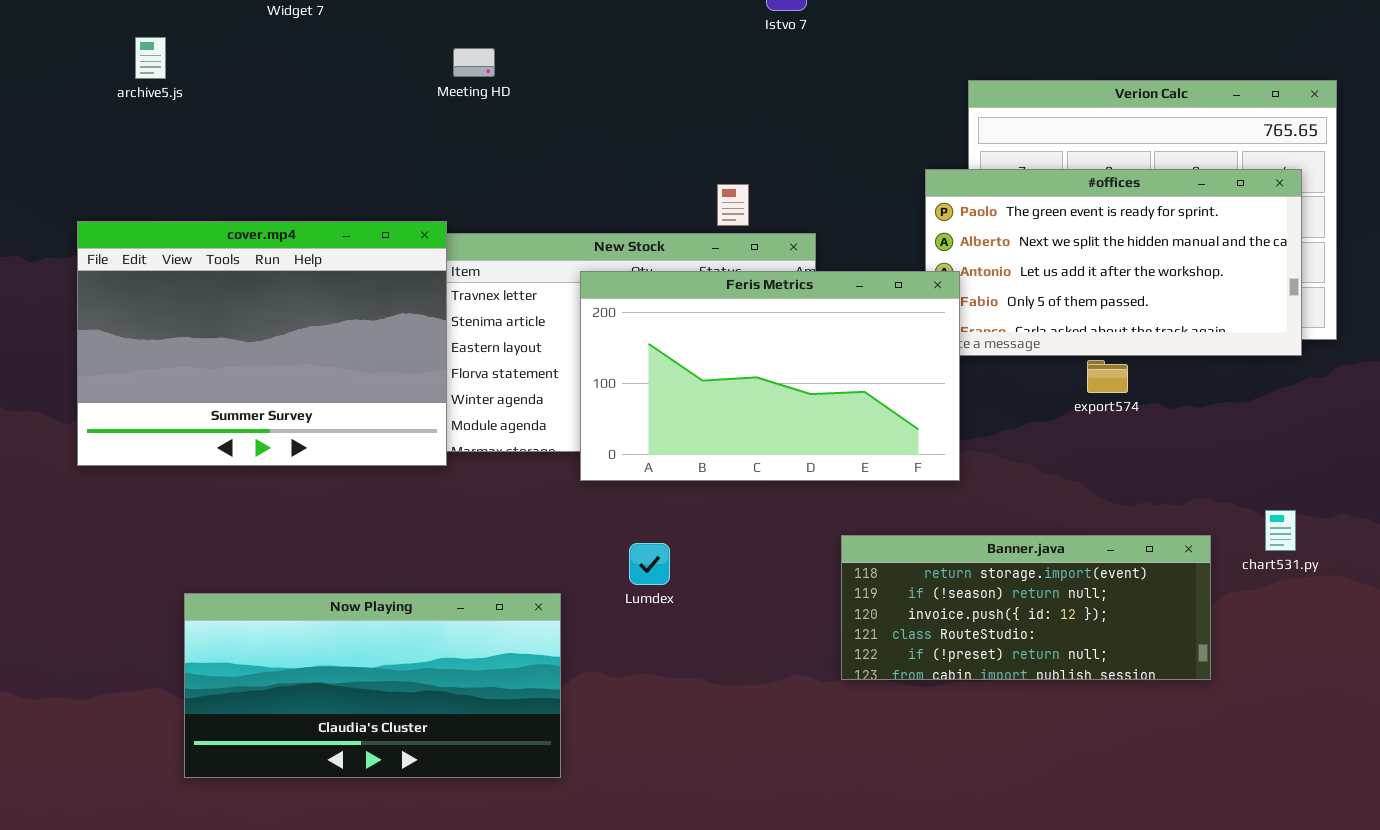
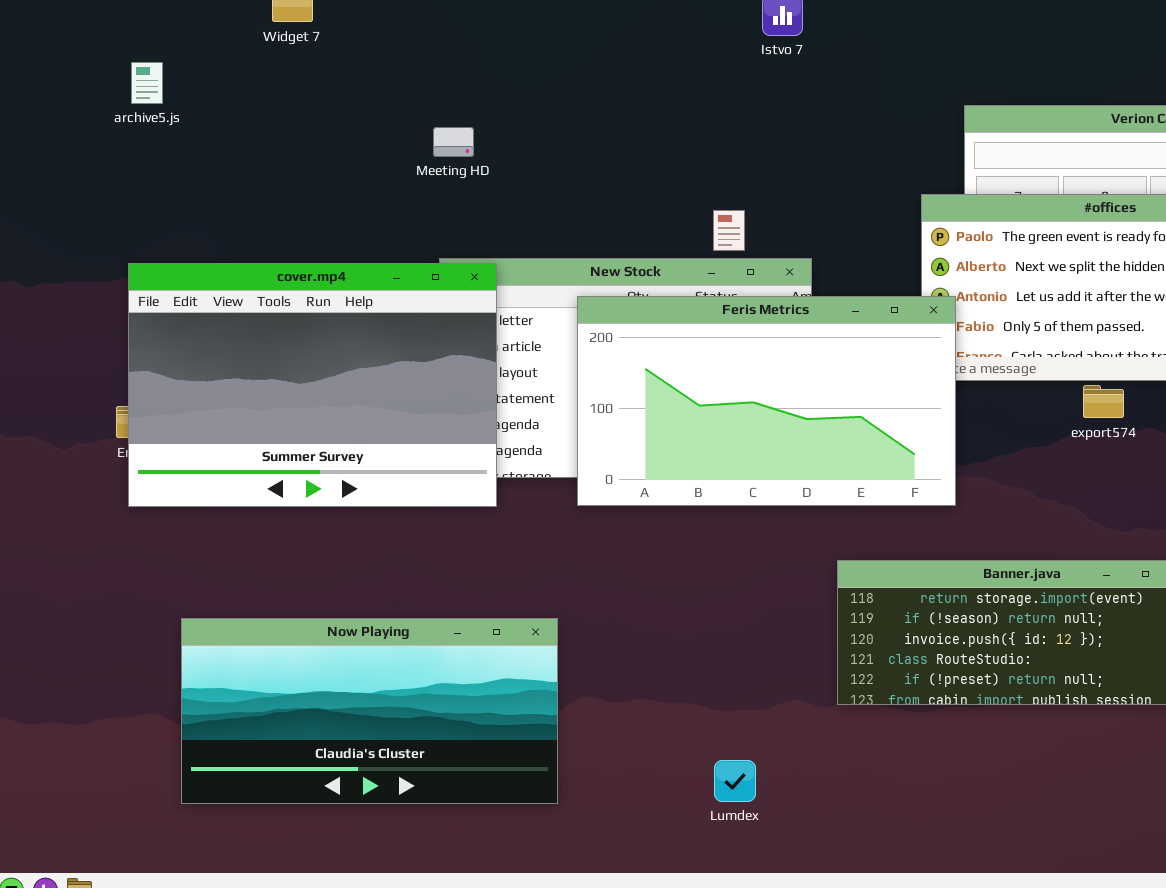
Meeting HD: [453,48,495,77] -> [433,127,474,157], moved
cover.mp4: [77,221,447,466] -> [128,263,497,507], moved
Lumdex: [629,543,670,585] -> [714,760,756,802], moved

